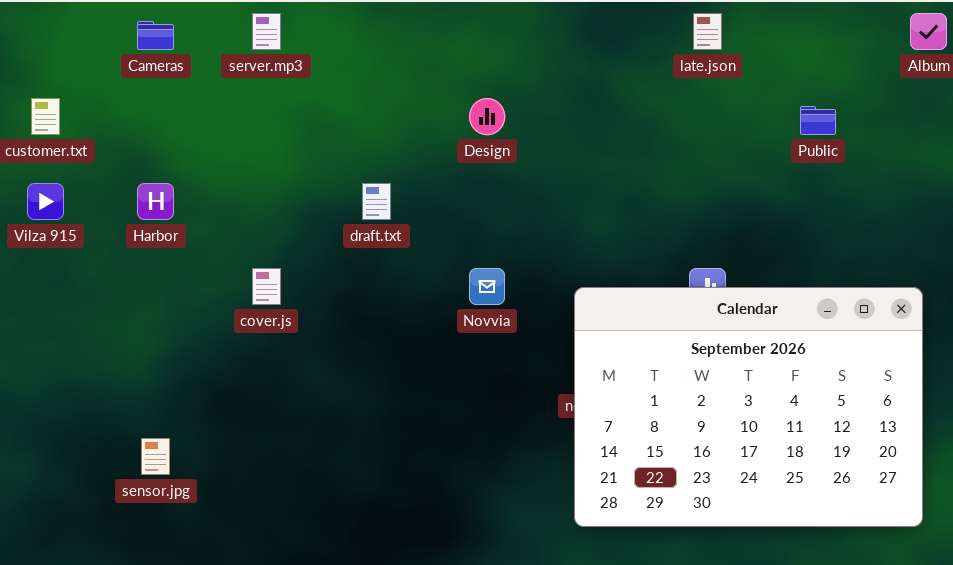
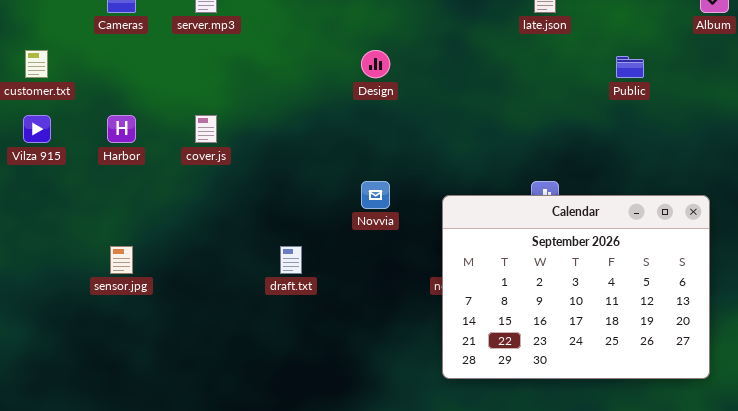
draft.txt: [362,183,391,220] -> [280,246,302,274], moved
cover.js: [252,268,281,305] -> [195,115,217,143], moved
sensor.jpg: [141,438,170,475] -> [110,246,133,274], moved

